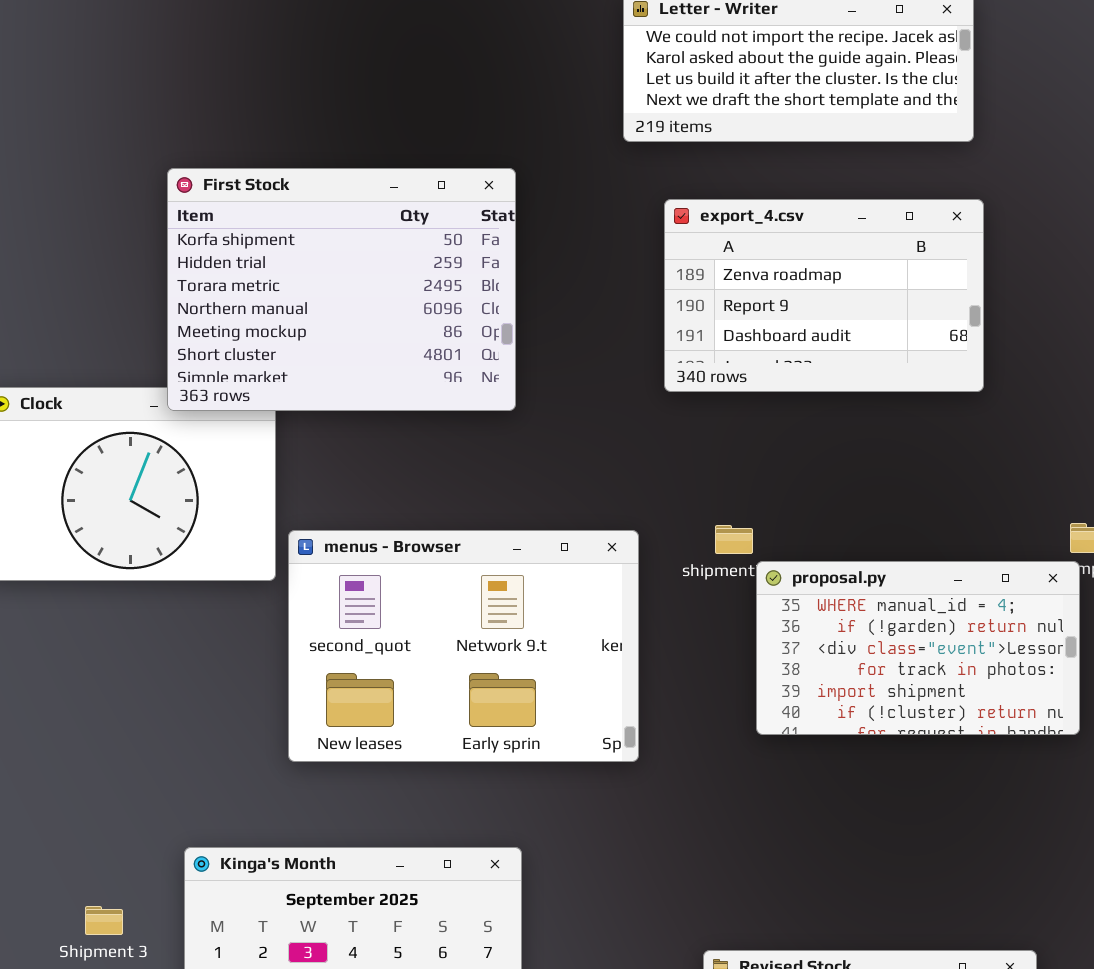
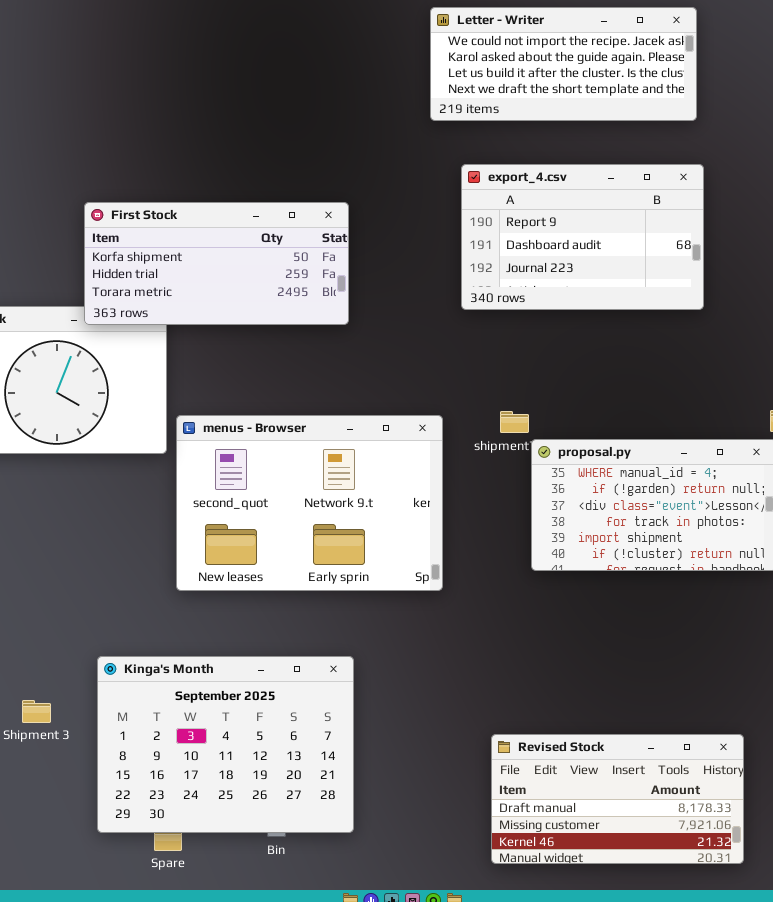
First Stock: [167,168,516,411] -> [84,202,349,325], resized
export_4.csv: [664,199,984,392] -> [461,164,704,310], scrolled down 1 row

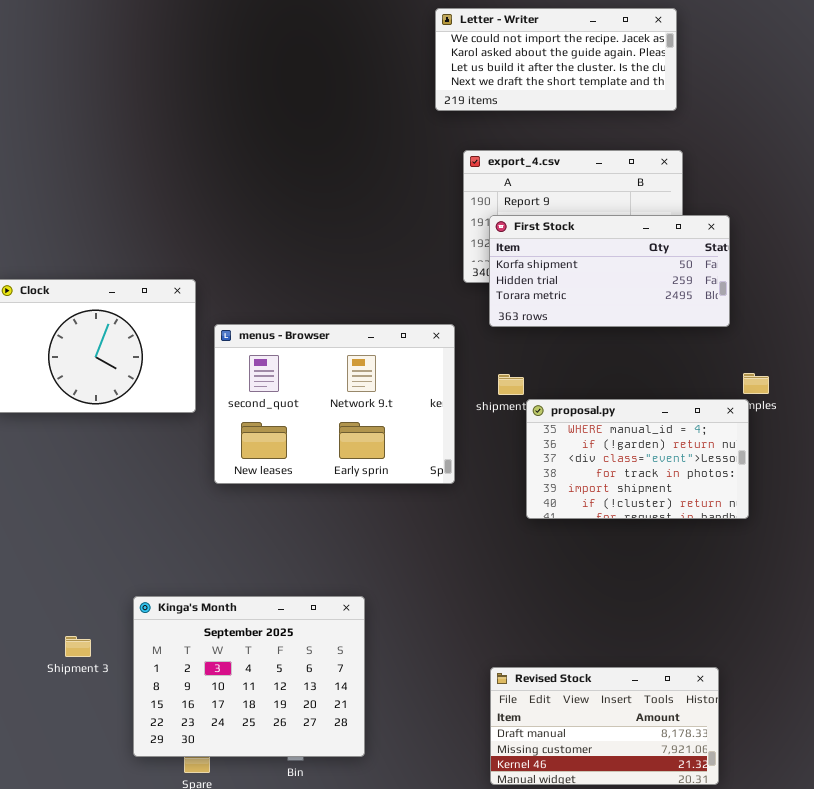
First Stock: [84,202,349,325] -> [489,215,730,327], moved
menus - Browser: [176,415,443,591] -> [214,324,455,484], moved

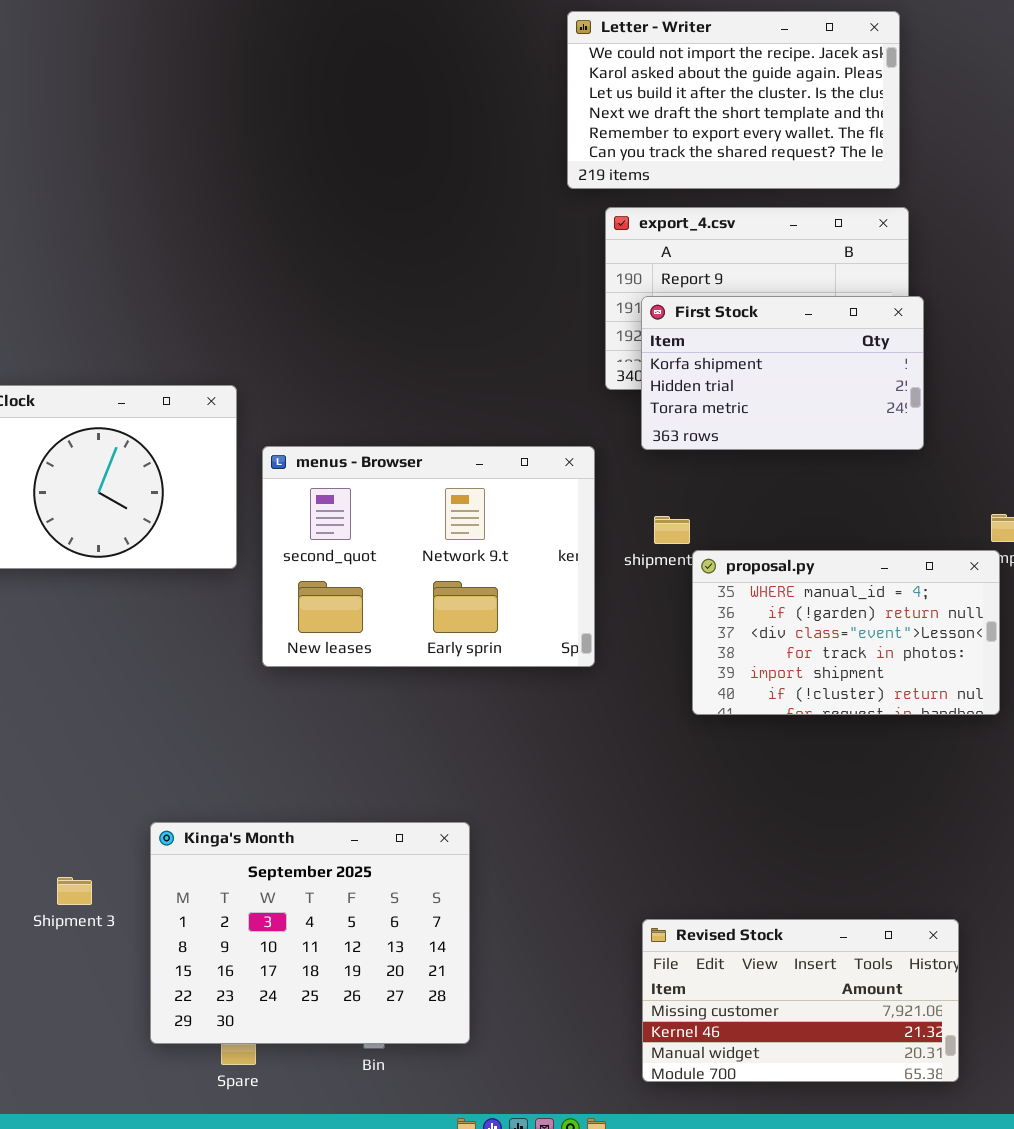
Letter - Writer: [435,8,677,111] -> [567,11,900,189], resized
First Stock: [489,215,730,327] -> [641,296,924,450], resized
Revised Stock: [490,667,719,785] -> [642,919,959,1082], scrolled down 1 row

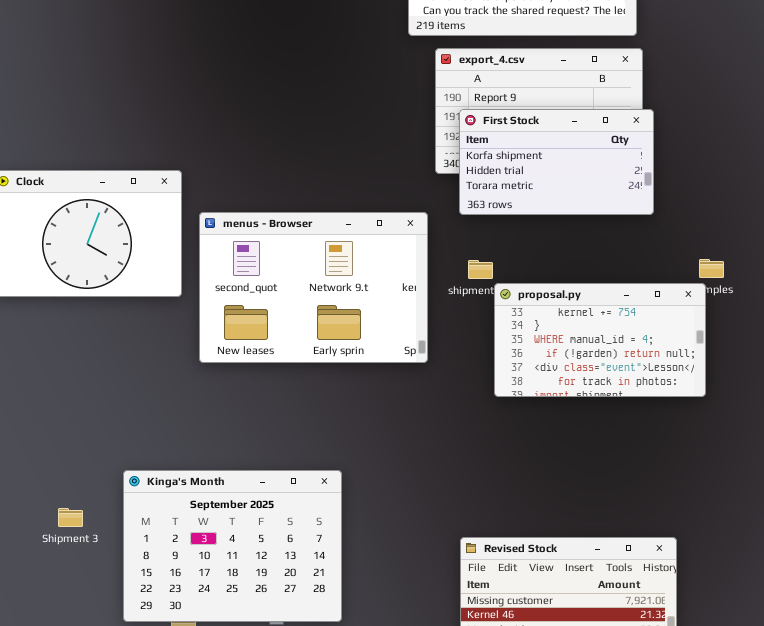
proposal.py: [692,550,1000,715] -> [494,283,706,397], scrolled up 2 rows

